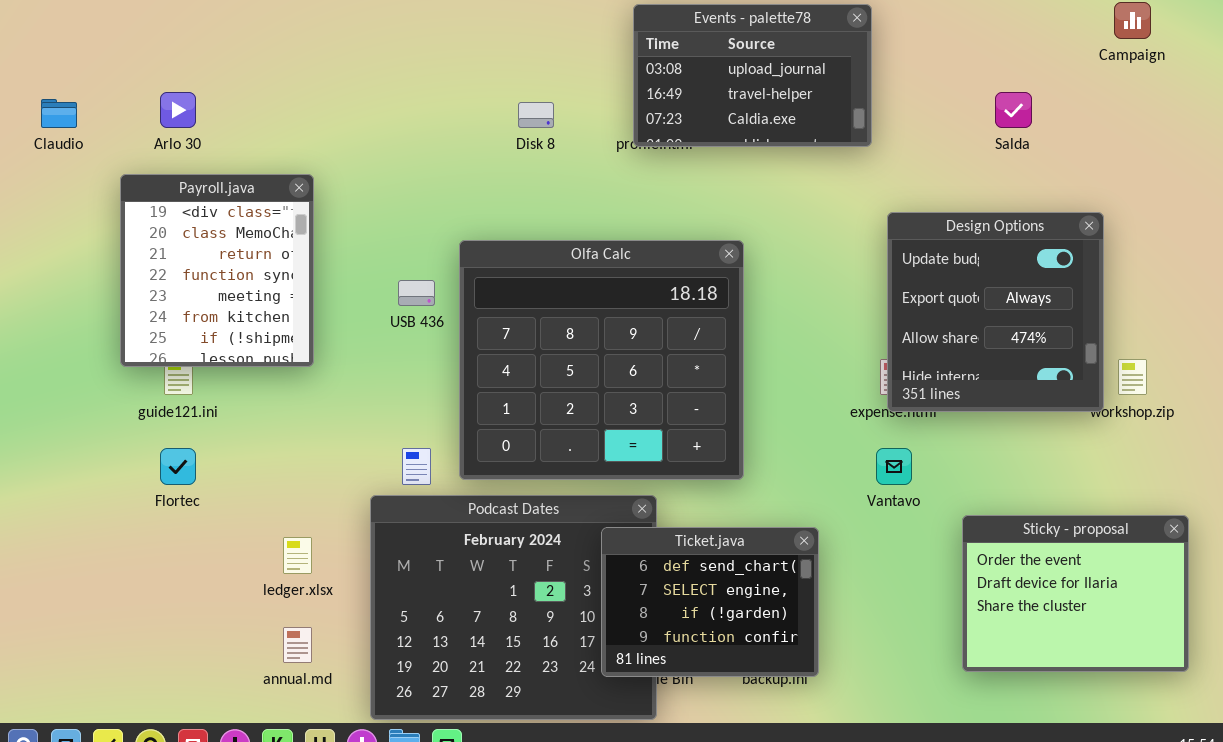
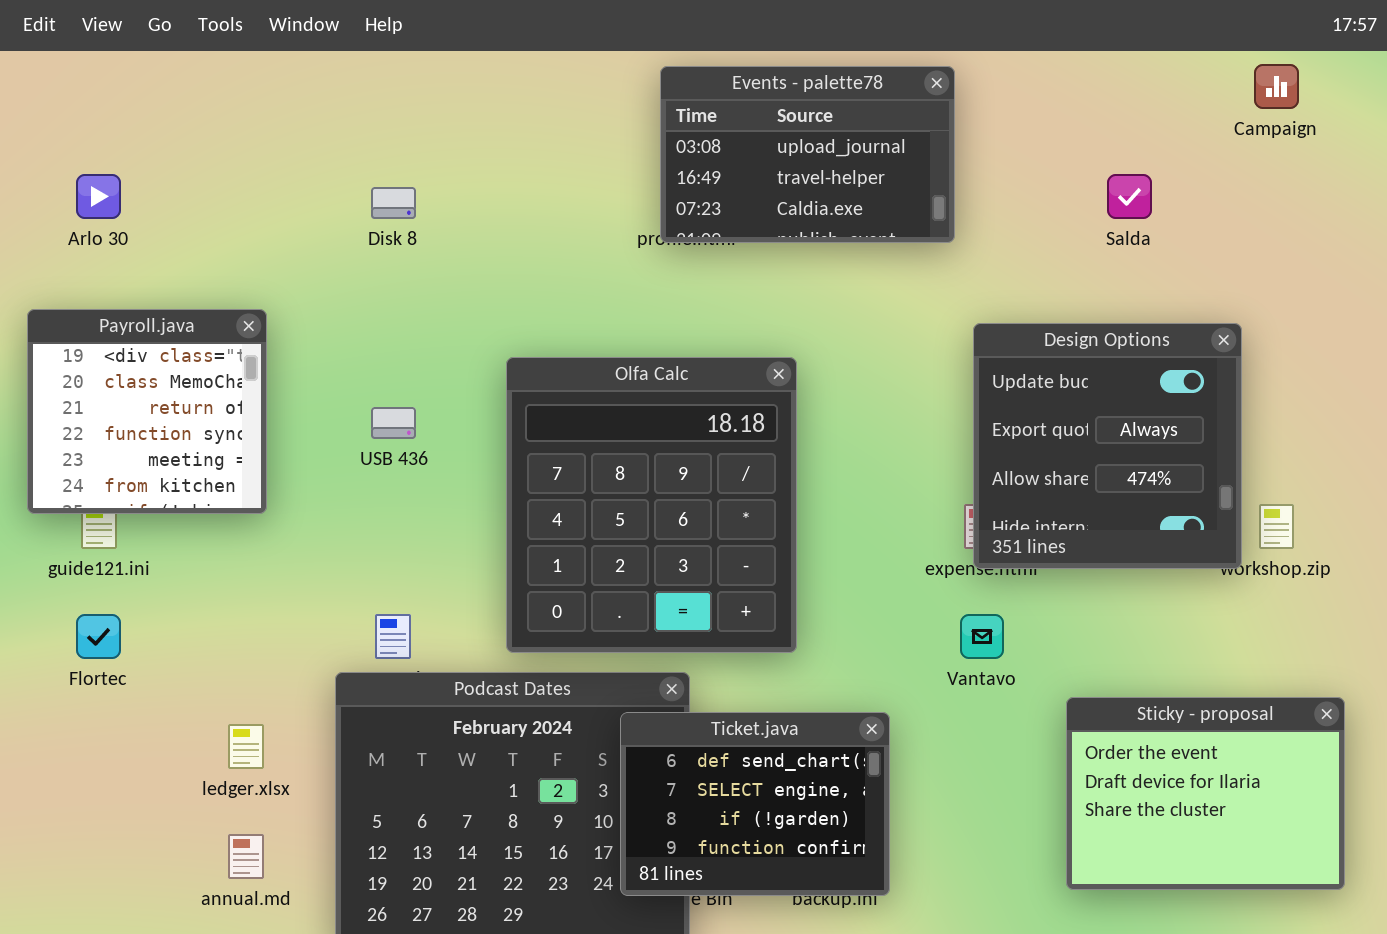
Disk 8: [518,102,554,128] -> [371,187,416,219], moved
Payroll.java: [120,174,314,367] -> [27,309,267,514], resized
Olfa Calc: [459,240,744,480] -> [506,357,797,653], resized

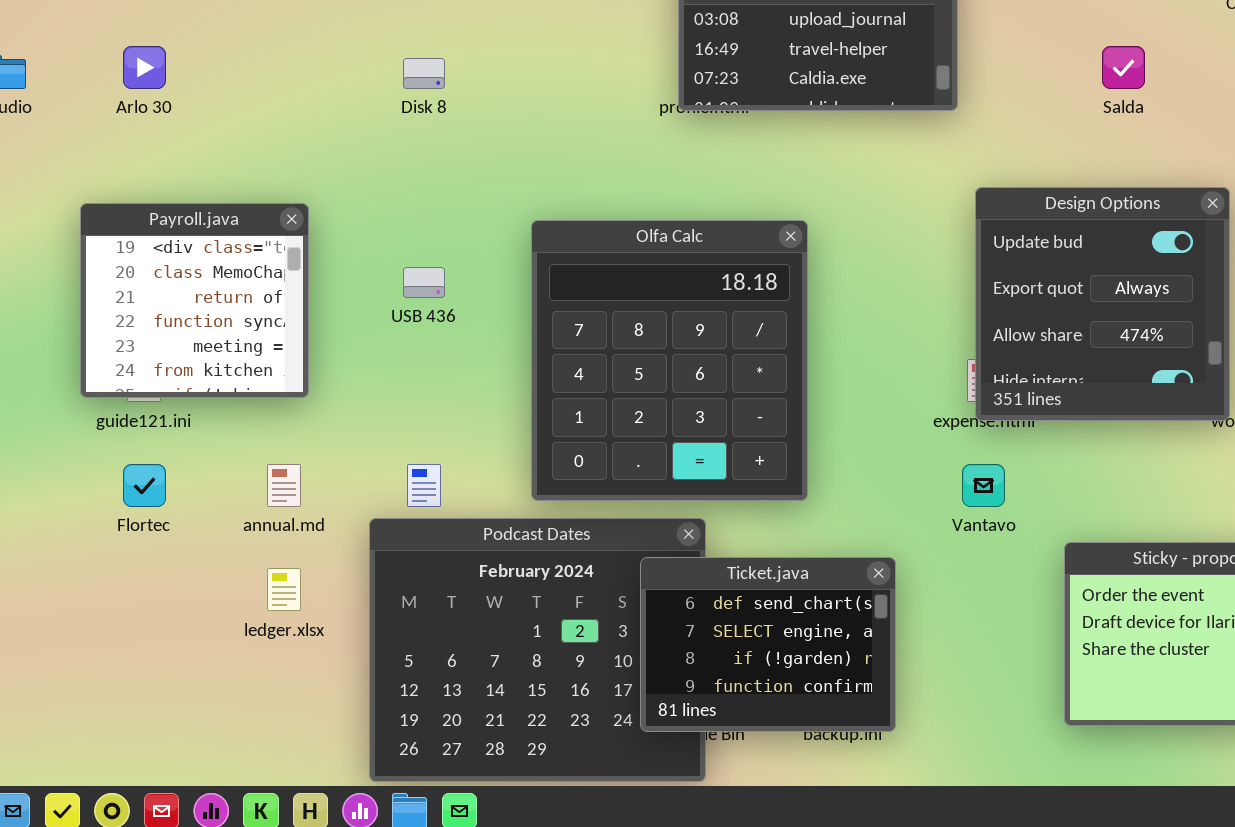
Payroll.java: [27,309,267,514] -> [80,203,309,398], moved
annual.md: [228,834,264,879] -> [267,464,301,507], moved

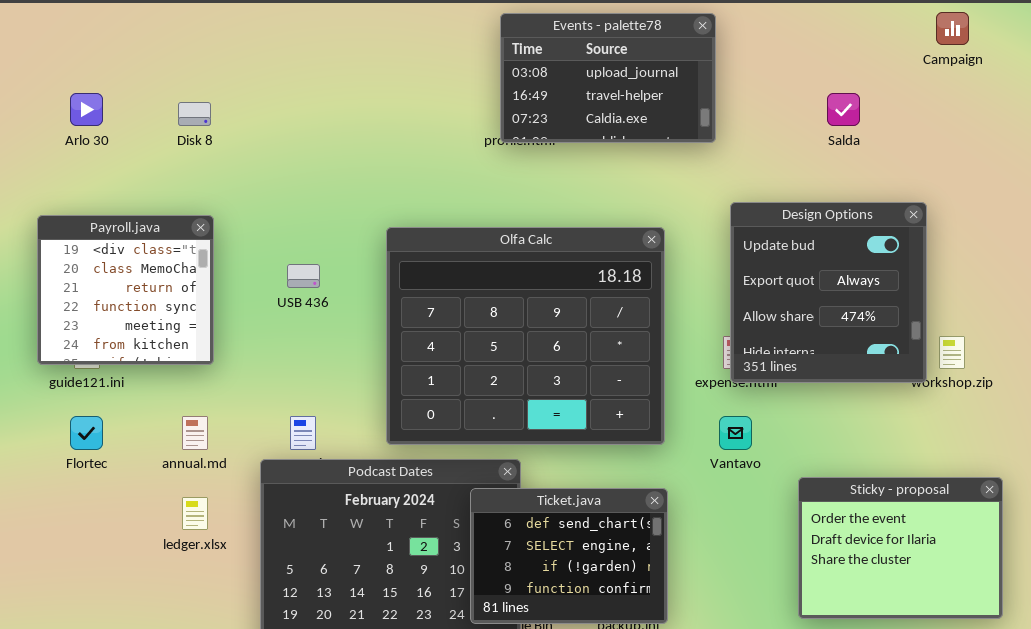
Disk 8: [403,58,445,89] -> [178,102,211,126], moved
Olfa Calc: [531,220,808,501] -> [386,227,665,445], resized

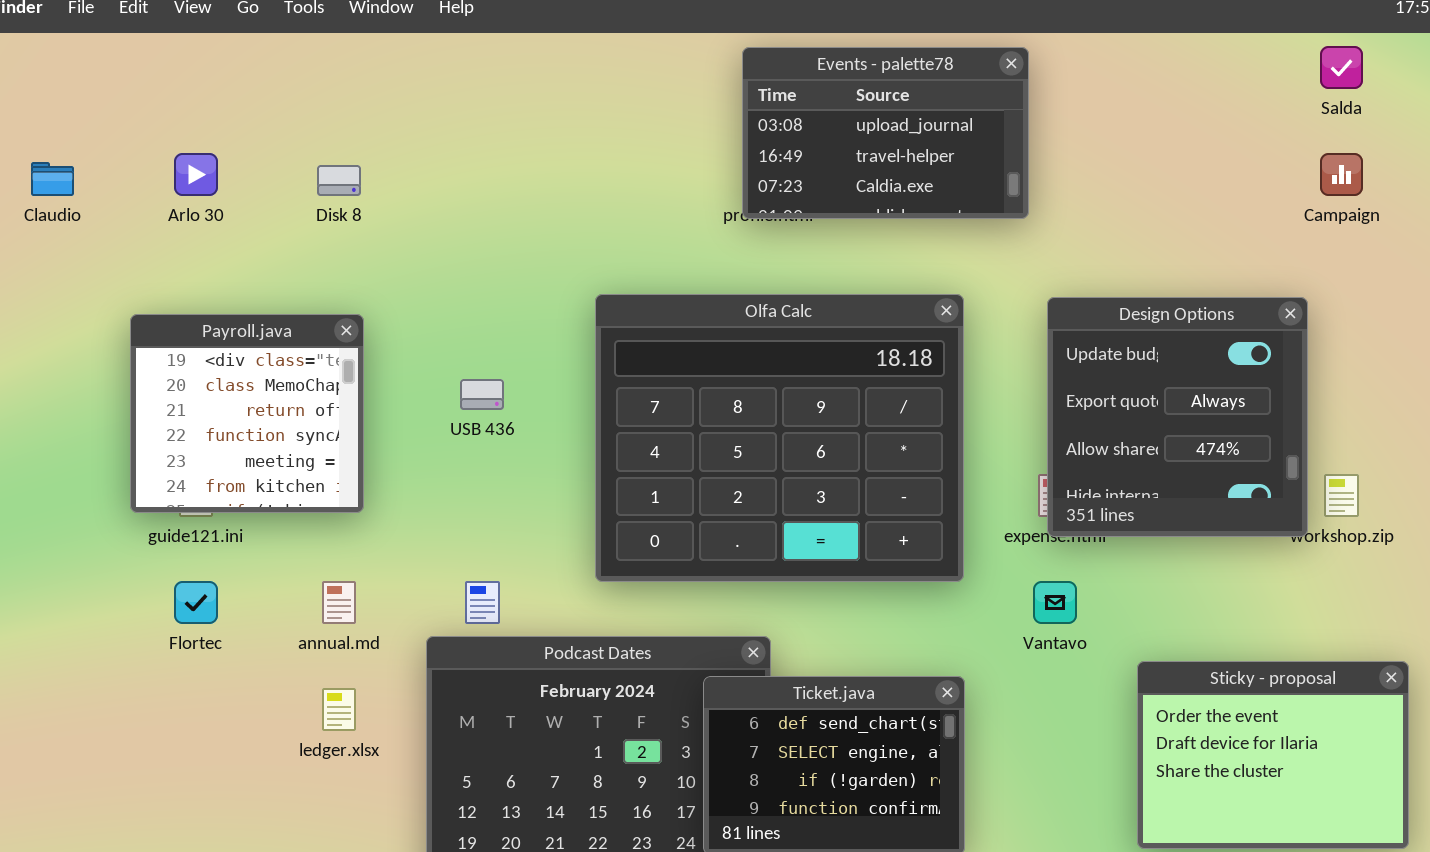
Campaign: [936,12,969,45] -> [1320,153,1363,196], moved
Salda: [827,93,860,126] -> [1320,46,1363,89], moved
Olfa Calc: [386,227,665,445] -> [595,294,964,582], moved

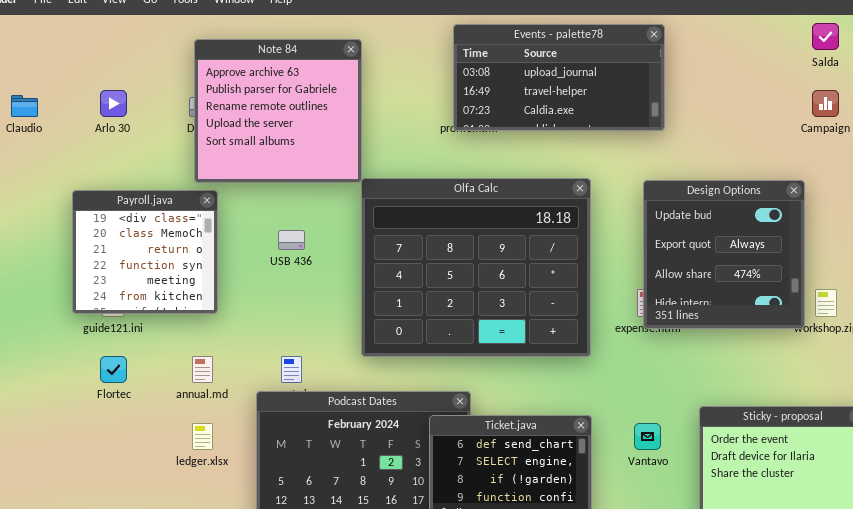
Events - palette78: [742,47,1029,219] -> [453,24,665,131], resized
Note 84: none -> [194,39,362,183], opened
Vantavo: [1033,581,1077,624] -> [634,423,661,450], moved

